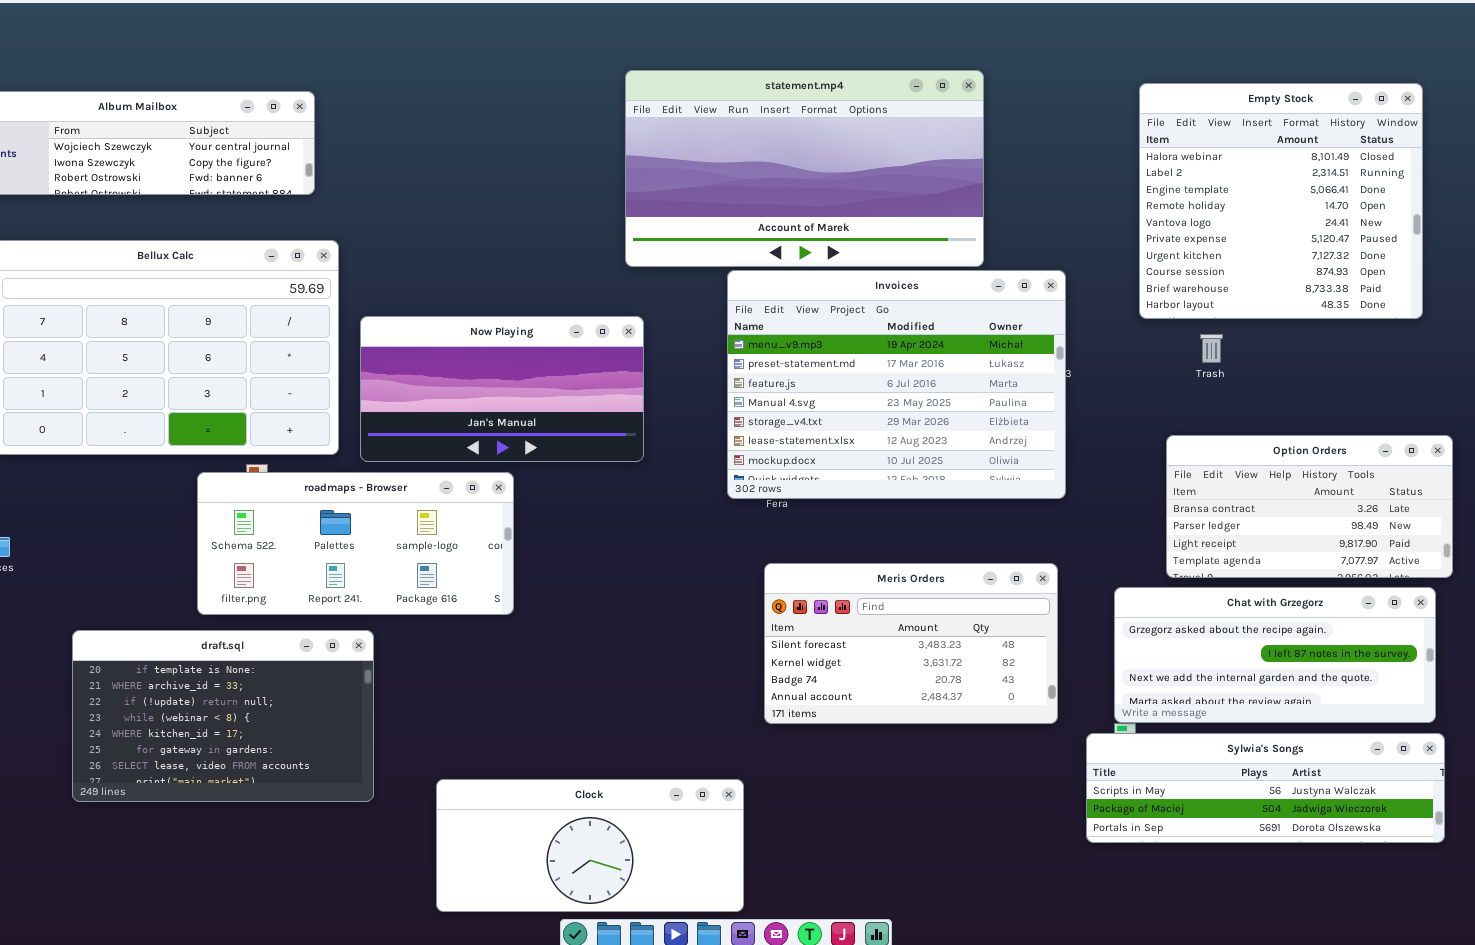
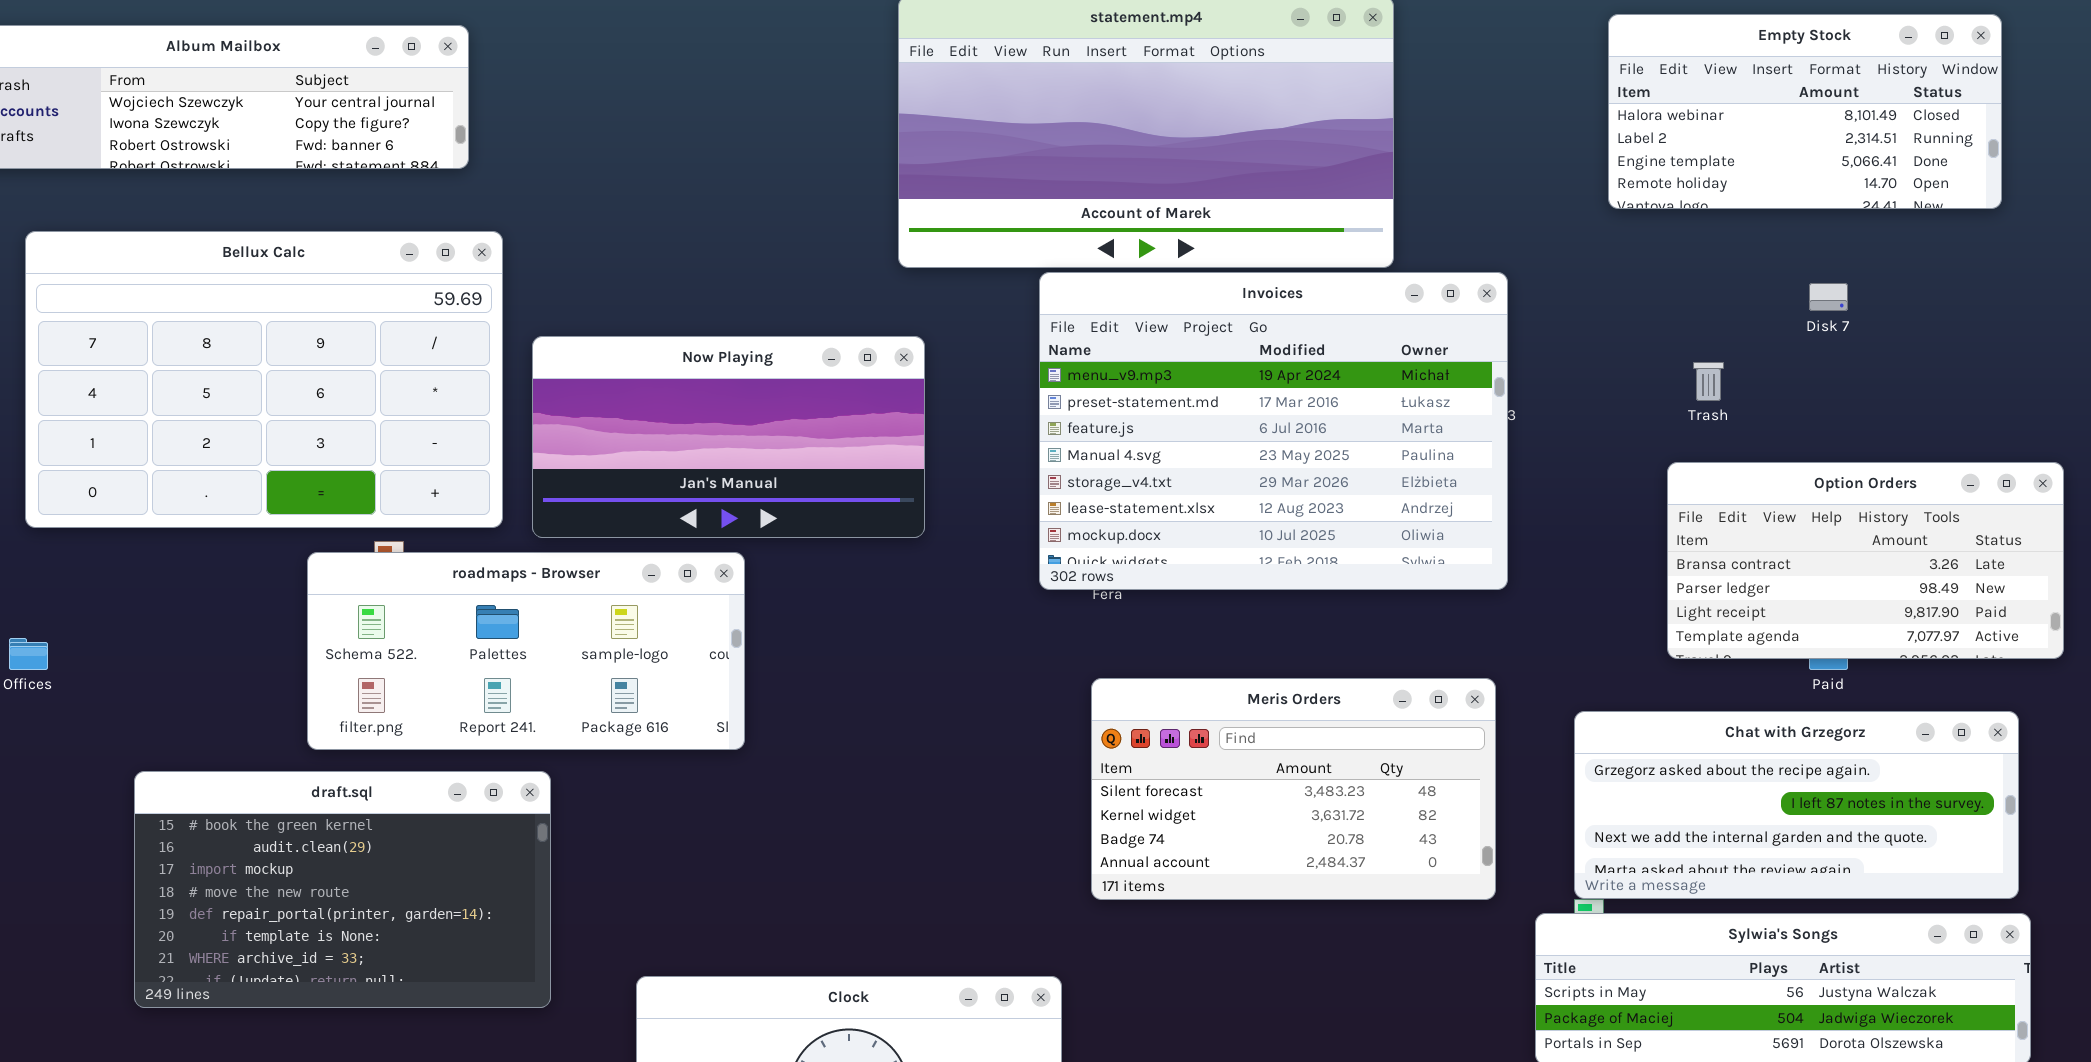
Empty Stock: [1139,83,1423,319] -> [1608,14,2002,209], resized
Option Orders: [1166,435,1453,578] -> [1667,462,2064,659], moved
draft.sql: [72,630,374,802] -> [134,771,551,1008], scrolled up 5 rows

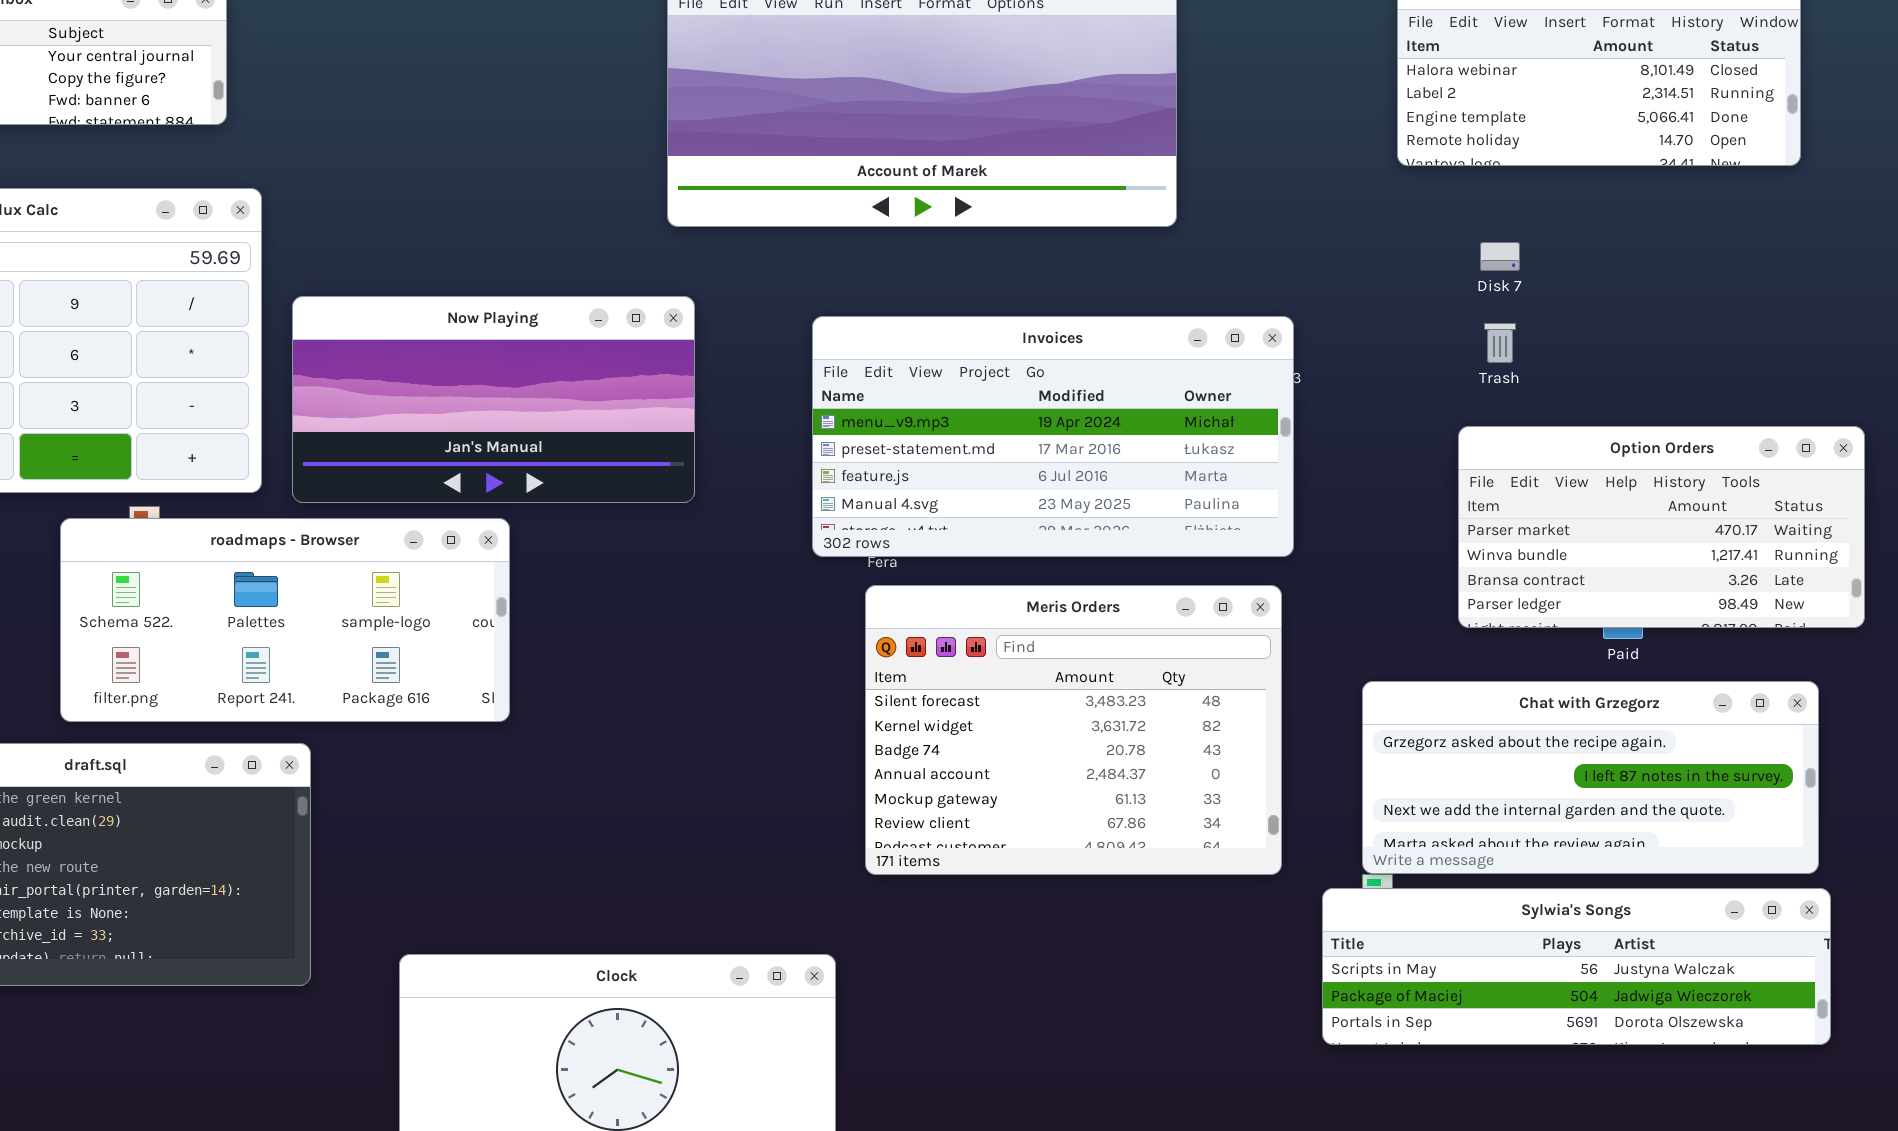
Invoices: [1039,272,1508,590] -> [812,316,1294,557], resized
Disk 7: [1809,283,1848,311] -> [1480,242,1520,271], moved
Option Orders: [1667,462,2064,659] -> [1458,426,1865,628], scrolled up 2 rows
Meris Orders: [1091,678,1496,900] -> [865,585,1282,875], resized

